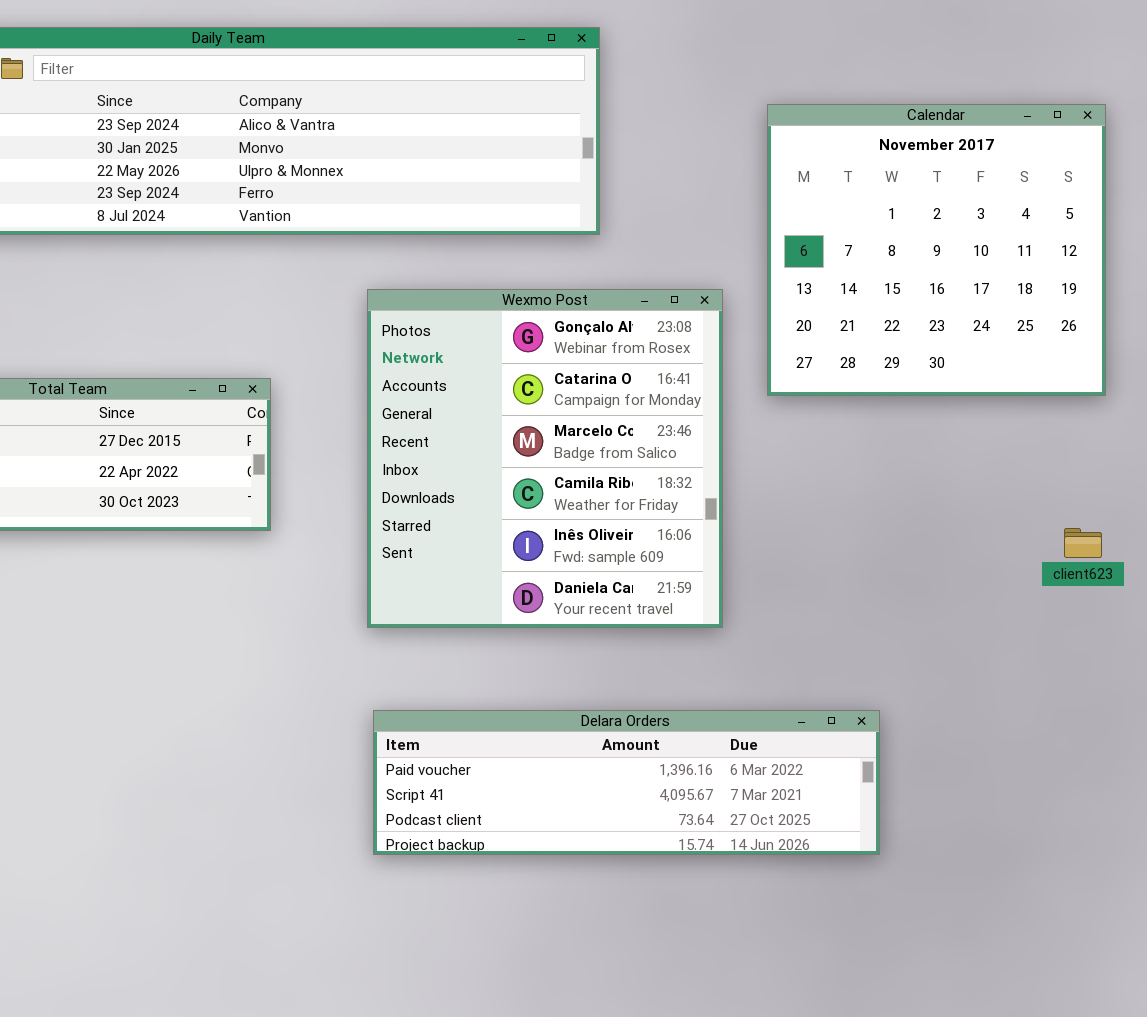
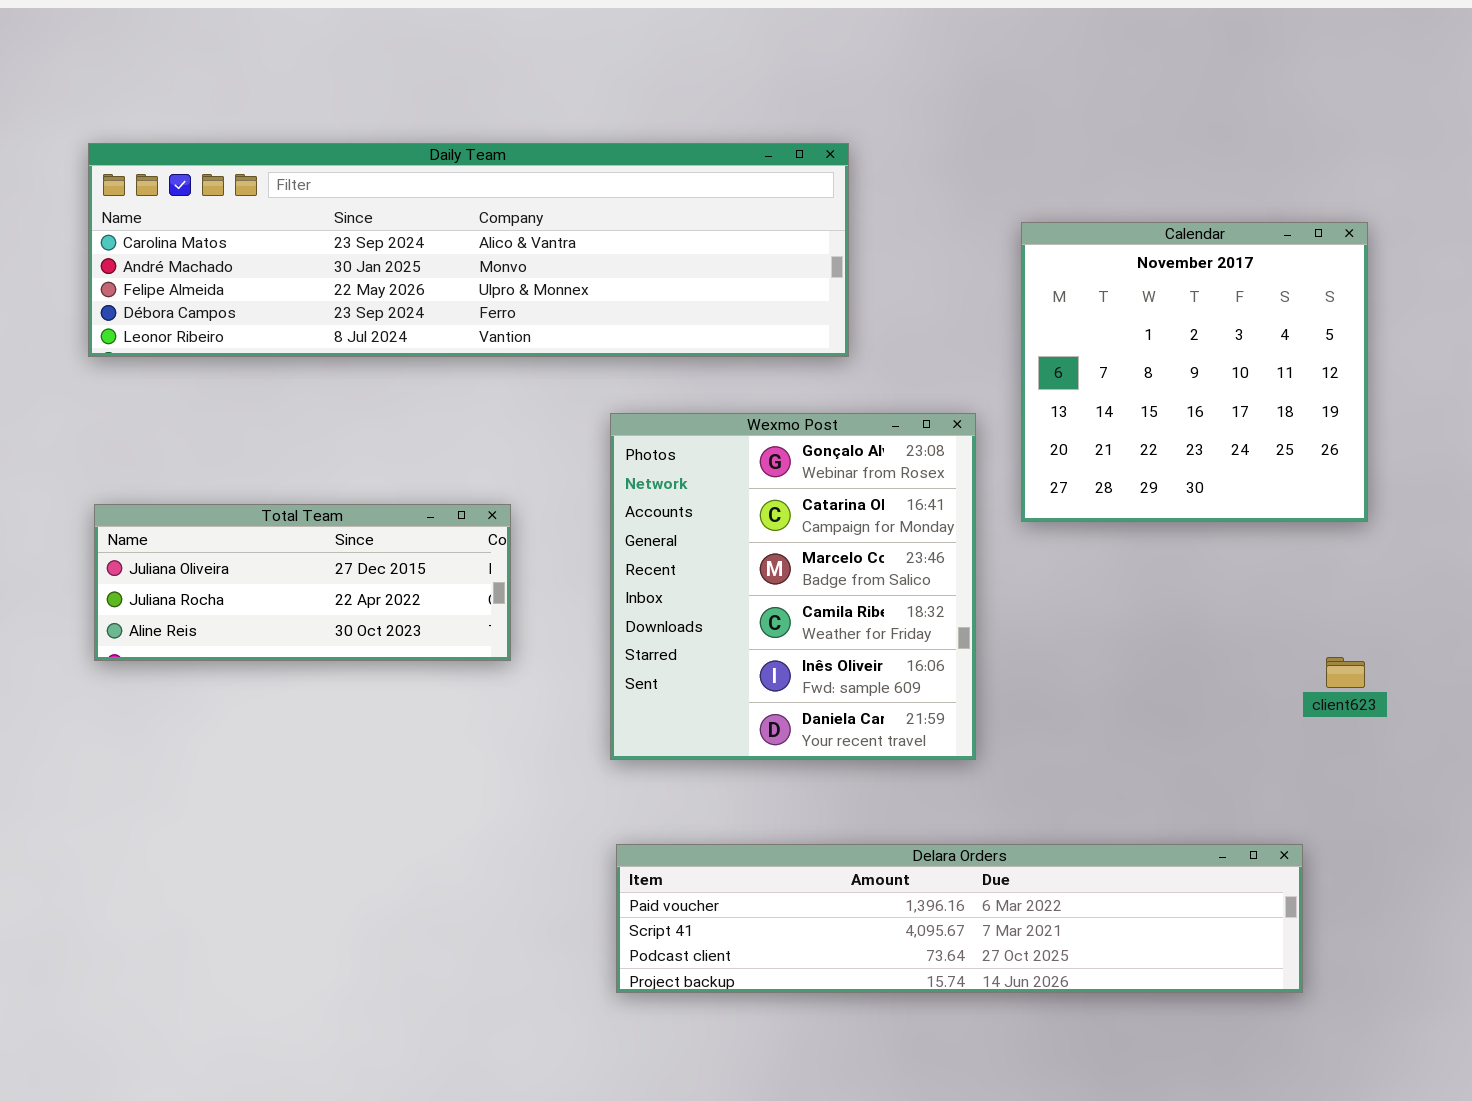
Delara Orders: [373,710,880,855] -> [616,844,1303,993], resized

